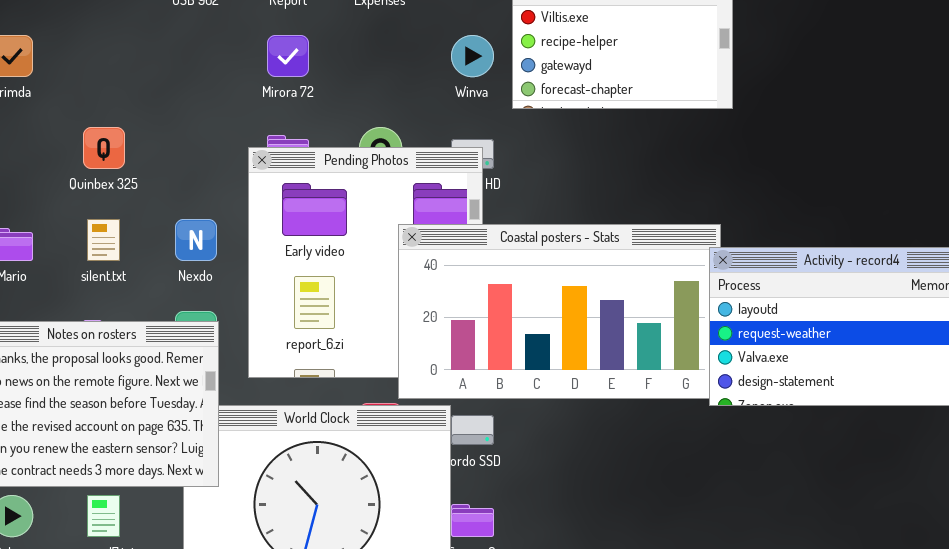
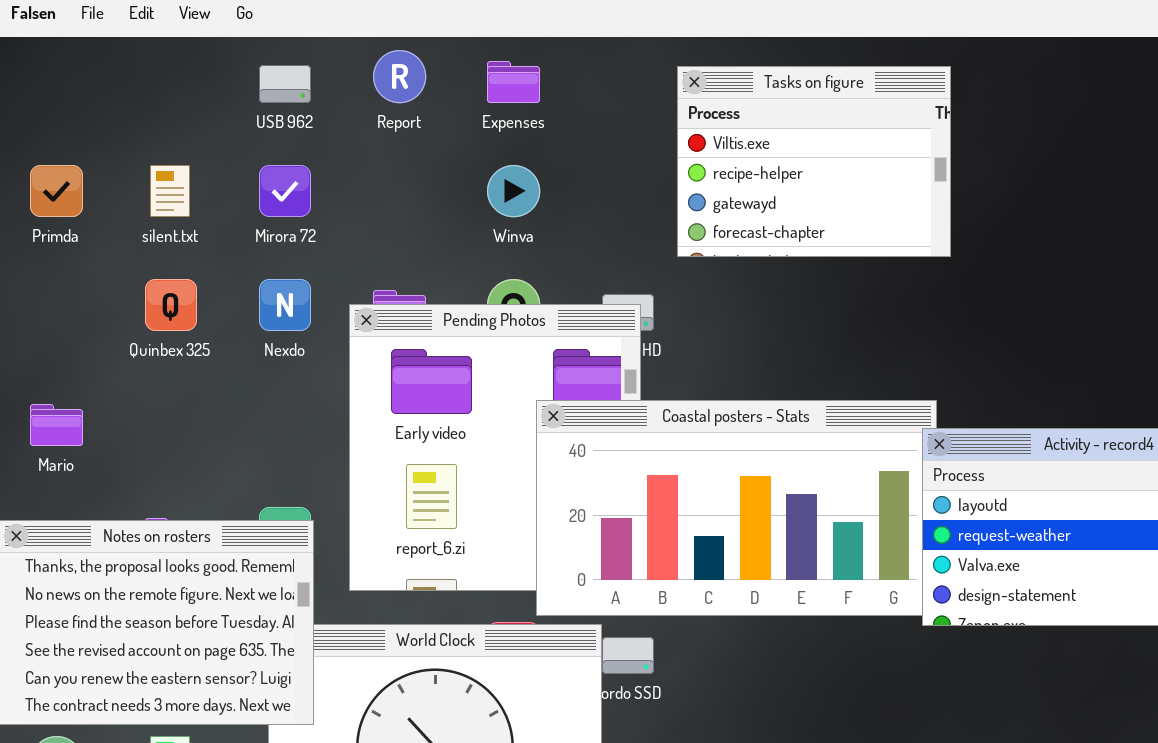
Mirora 72: [267,35,309,77] -> [259,165,311,217], moved
Winva: [451,35,494,77] -> [487,165,540,217], moved
silent.txt: [87,219,120,261] -> [150,165,190,217], moved
Nexdo: [175,219,217,261] -> [259,279,311,331], moved

